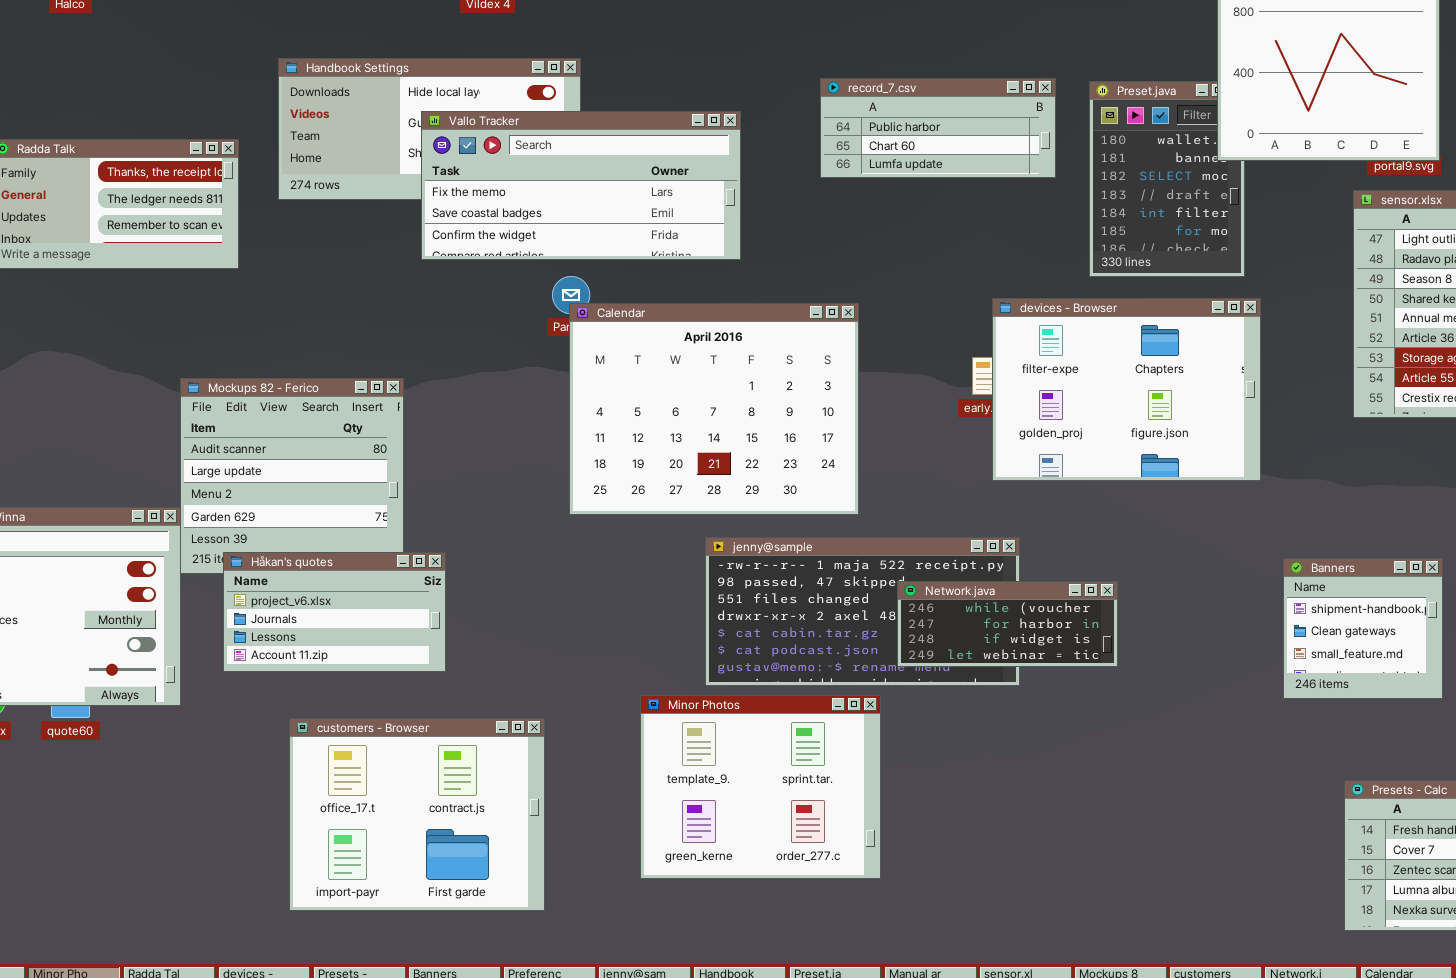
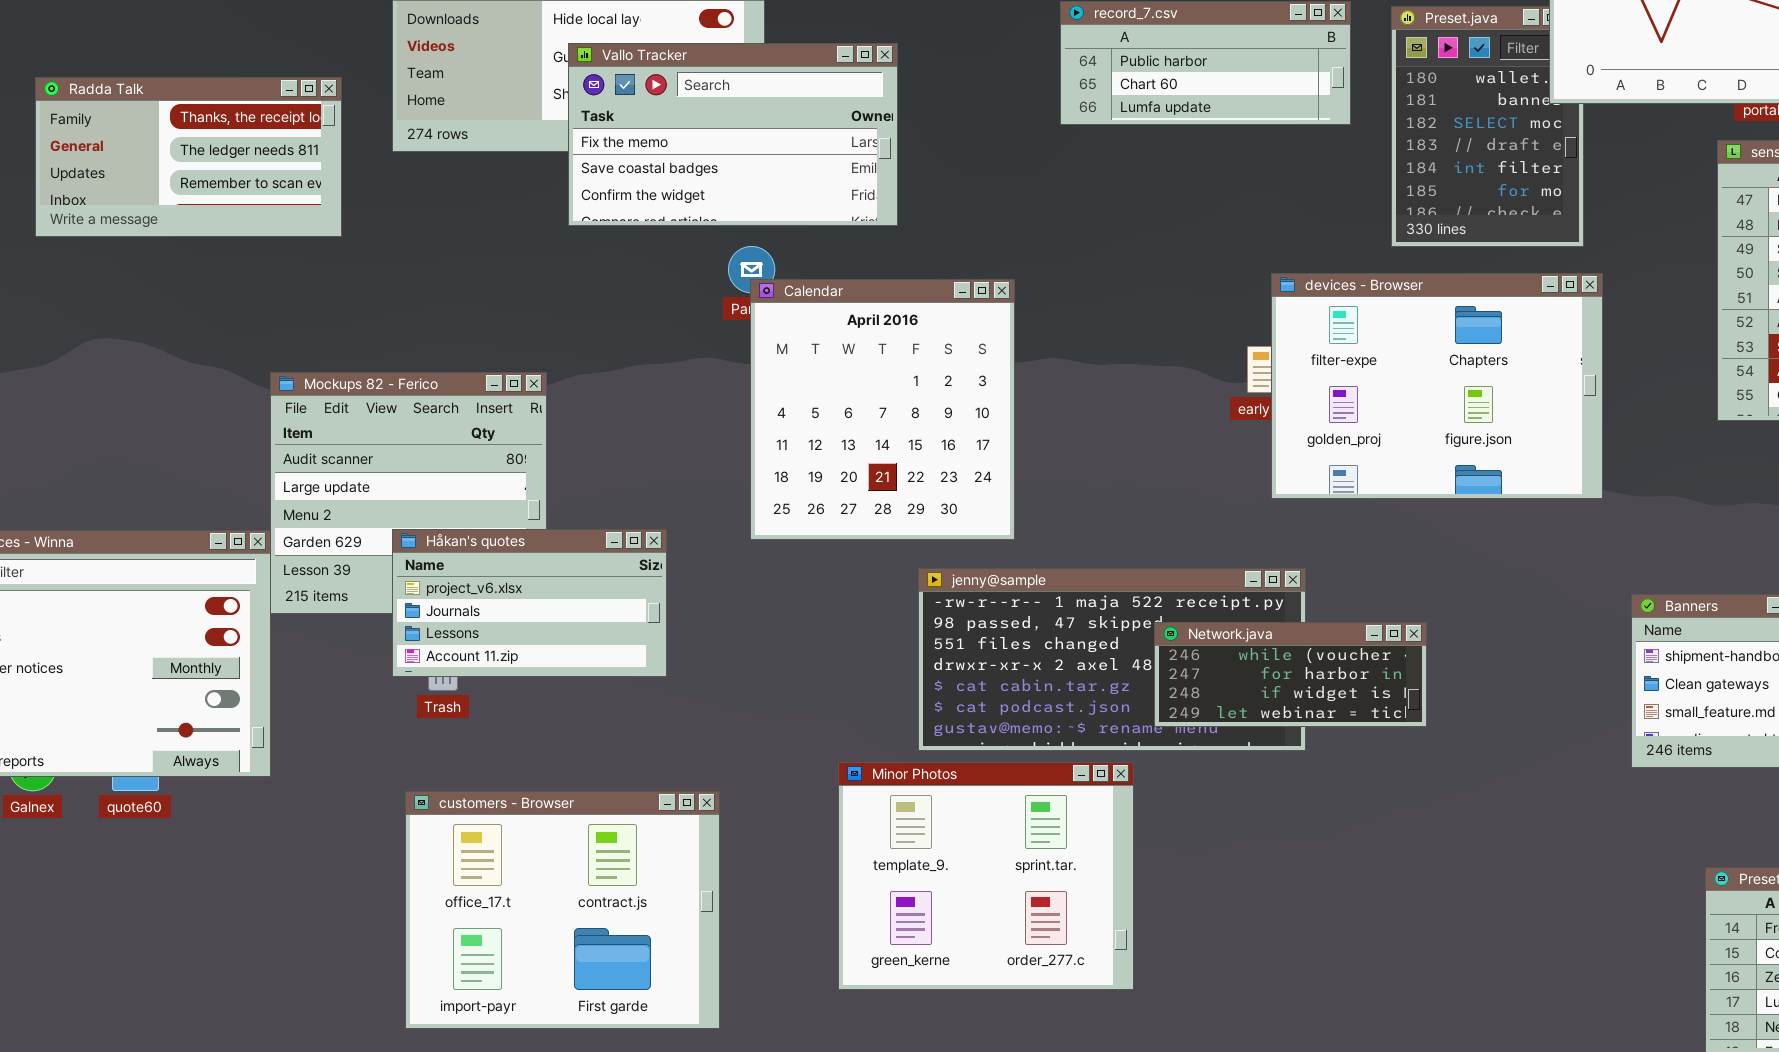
Vallo Tracker: [421,111,741,260] -> [568,43,898,226], resized
Calendar: [569,303,859,515] -> [750,279,1015,540], resized
Håkan's quotes: [223,552,446,672] -> [392,529,667,677], moved

